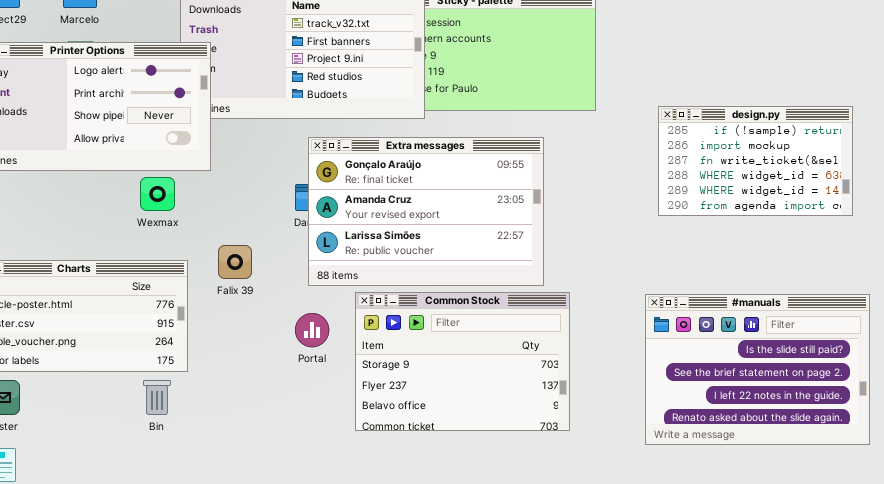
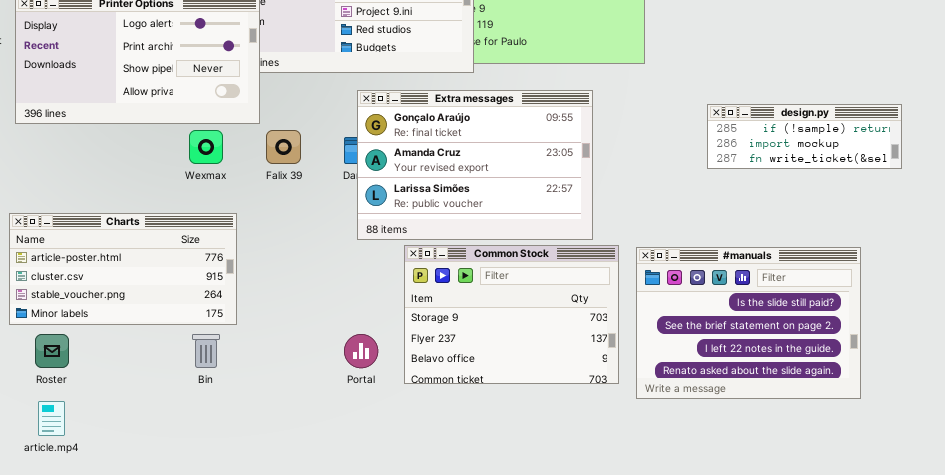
design.py: [658,106,853,216] -> [707,104,902,169], resized
Falix 39: [218,245,252,279] -> [266,130,301,164], moved
#manuals: [645,294,870,445] -> [636,247,861,399], moved
Portal: [295,313,329,347] -> [344,334,378,368], moved

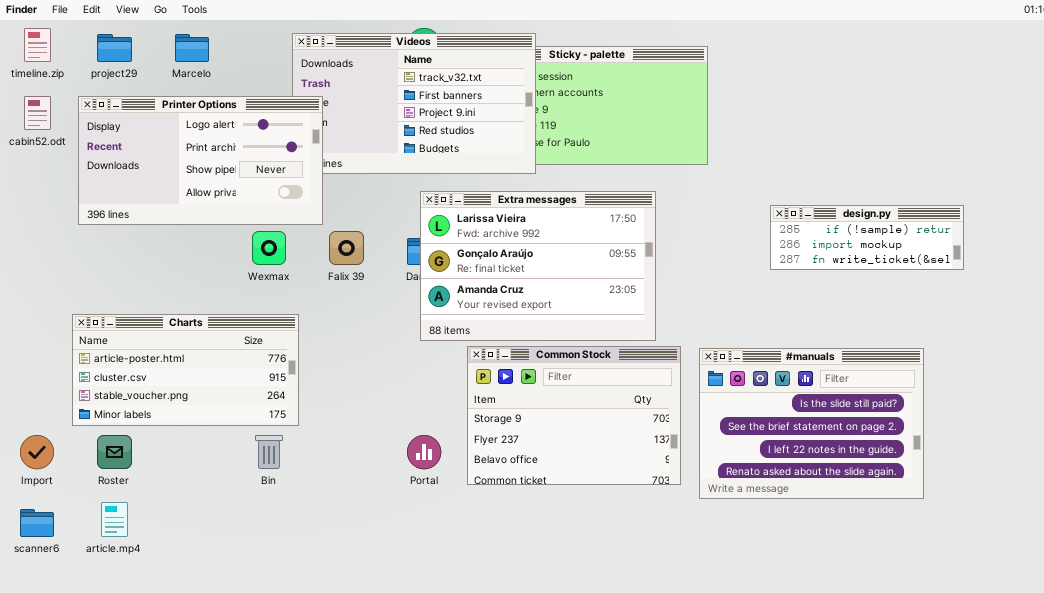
Extra messages: [357,90,593,240] -> [420,191,656,341], scrolled up 1 row

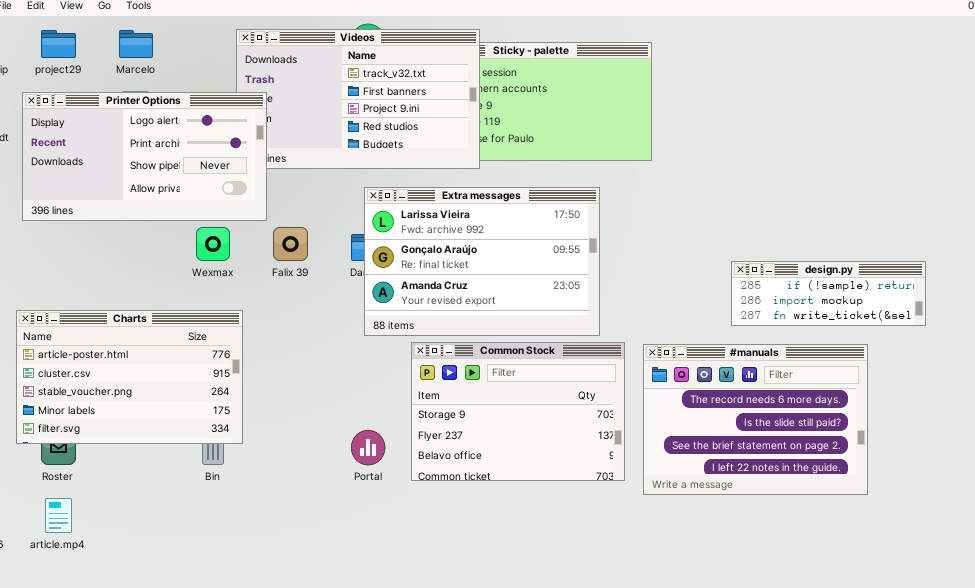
design.py: [770,205,964,270] -> [731,261,926,326], moved
Charts: [72,314,299,426] -> [16,310,243,444], resized
#manuals: [699,348,924,499] -> [643,344,868,495], scrolled up 1 row

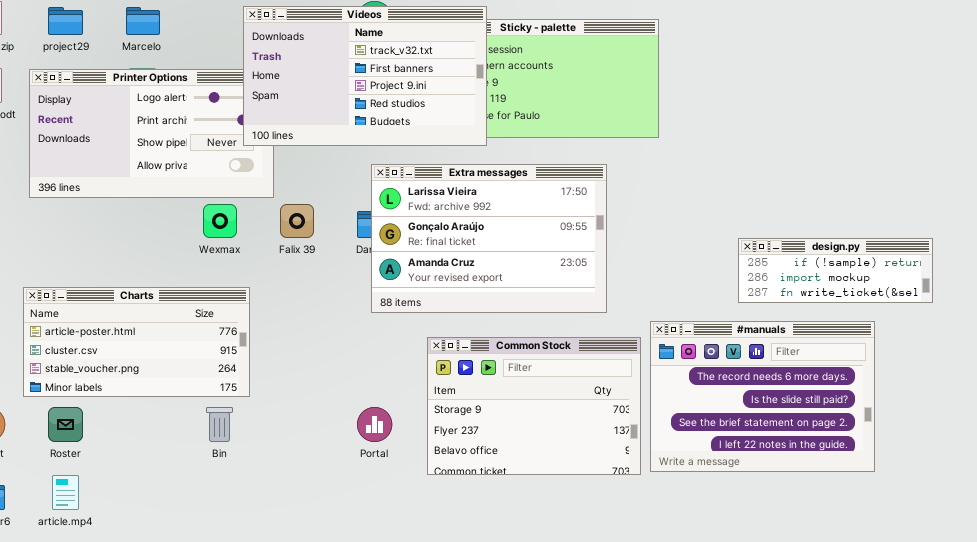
Videos: [236,29,480,169] -> [243,6,487,146], raised
Charts: [16,310,243,444] -> [23,287,250,397], resized
Common Stock: [411,342,625,481] -> [427,337,641,475], moved

